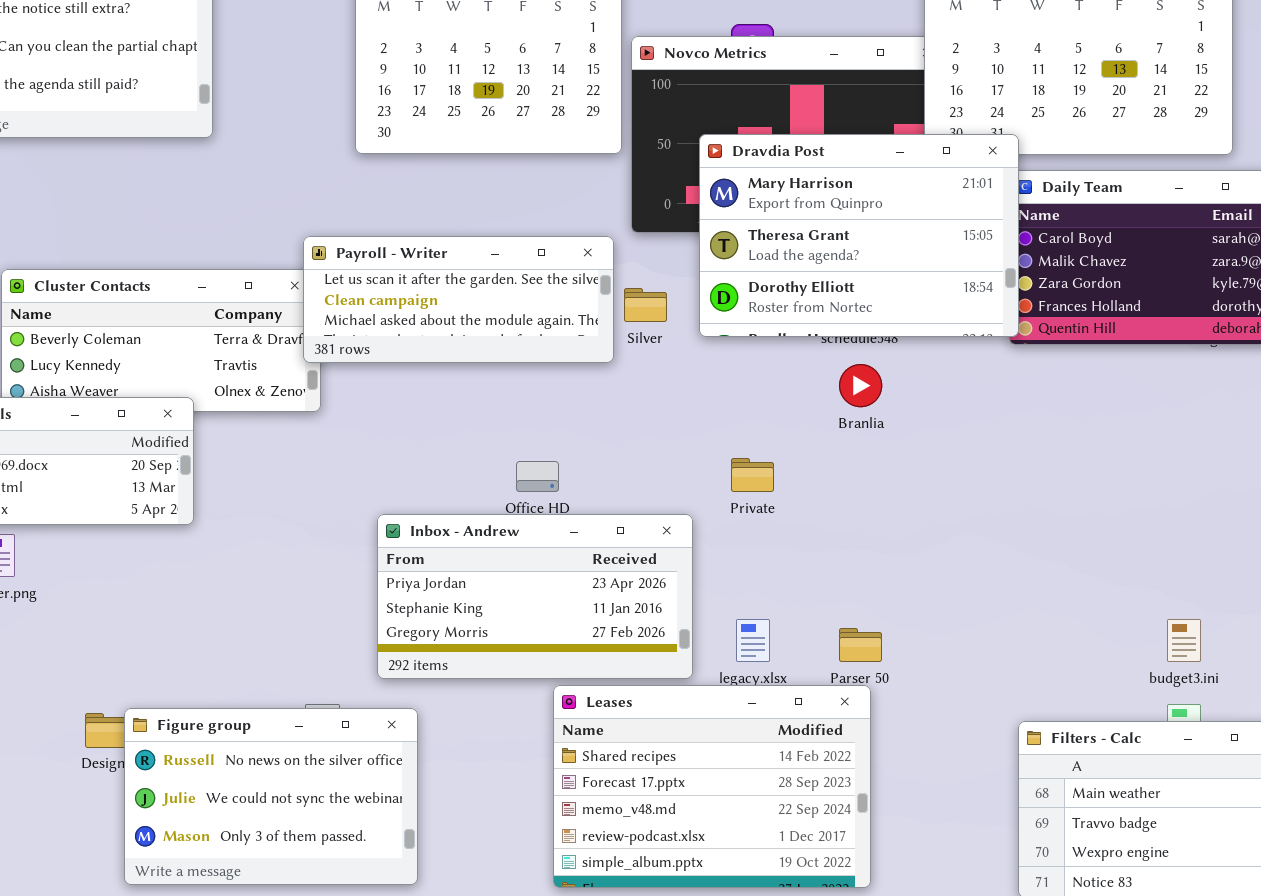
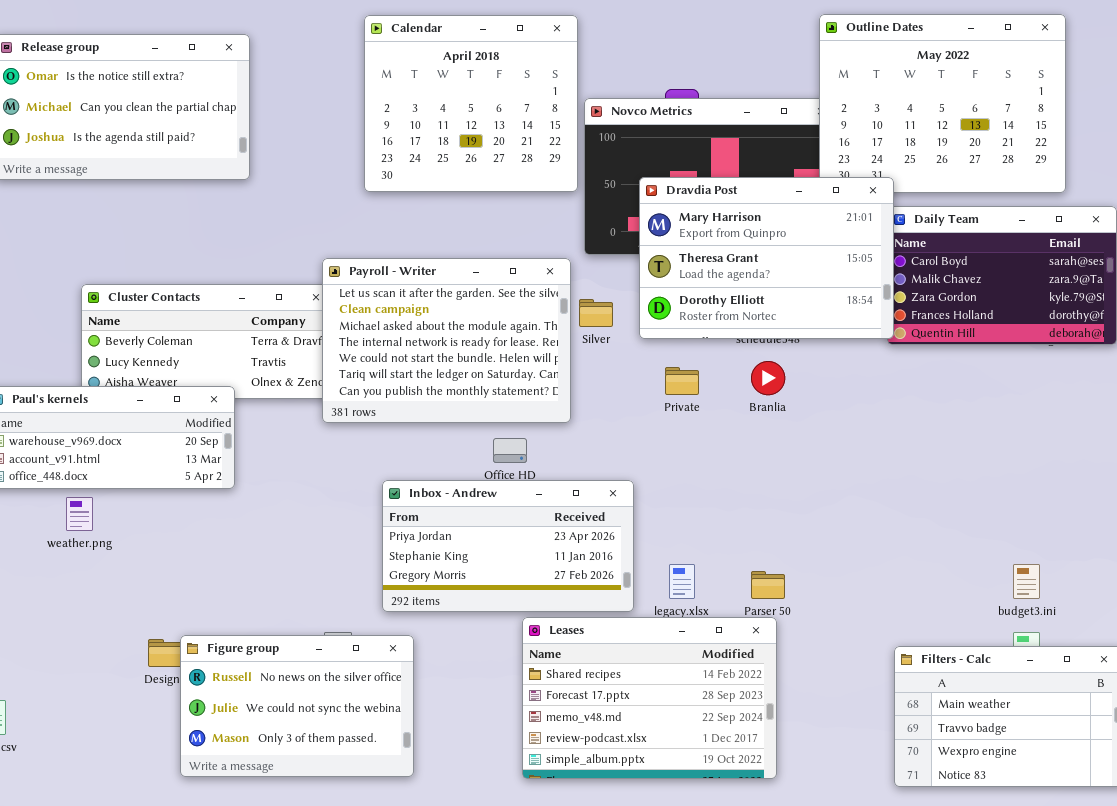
Payroll - Writer: [303,236,614,363] -> [322,258,571,423], resized
Private: [731,458,774,492] -> [665,367,699,395], moved

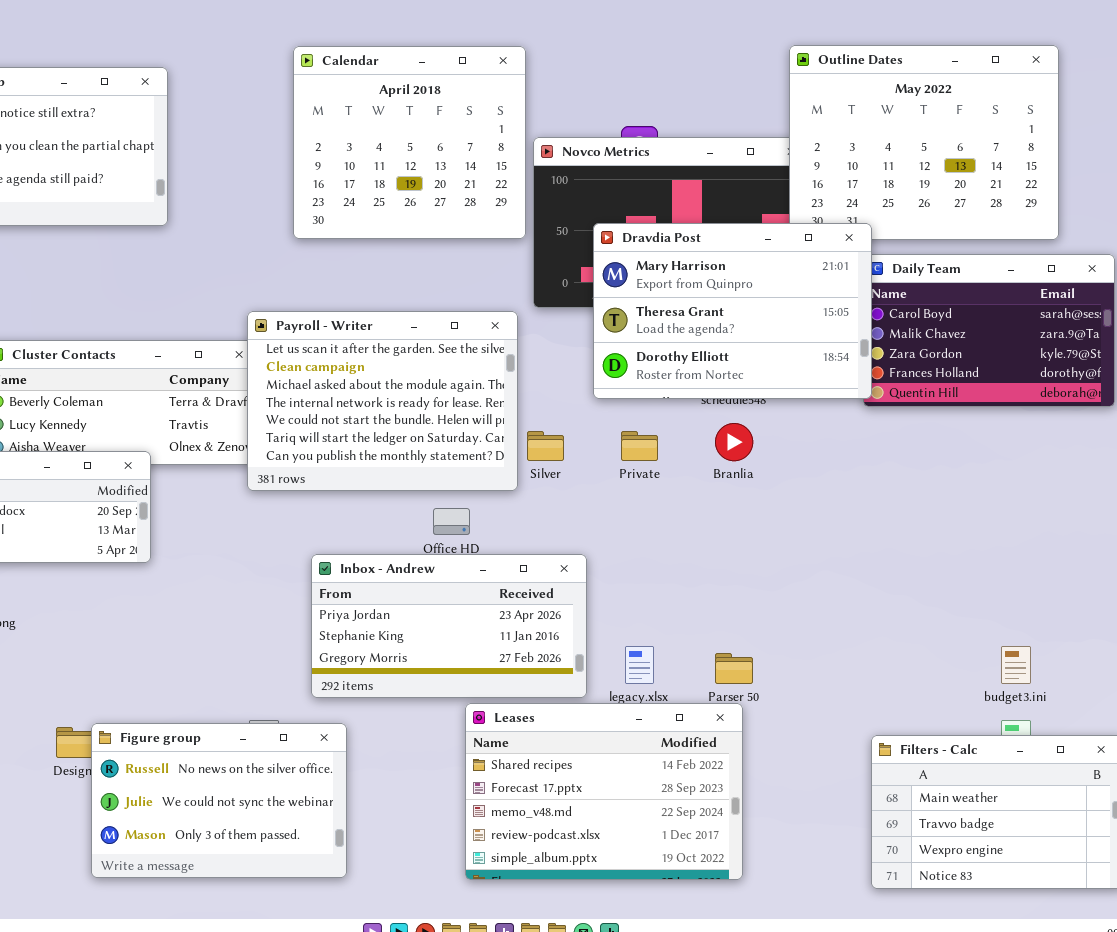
Silver: [579,299,613,327] -> [527,431,564,461], moved

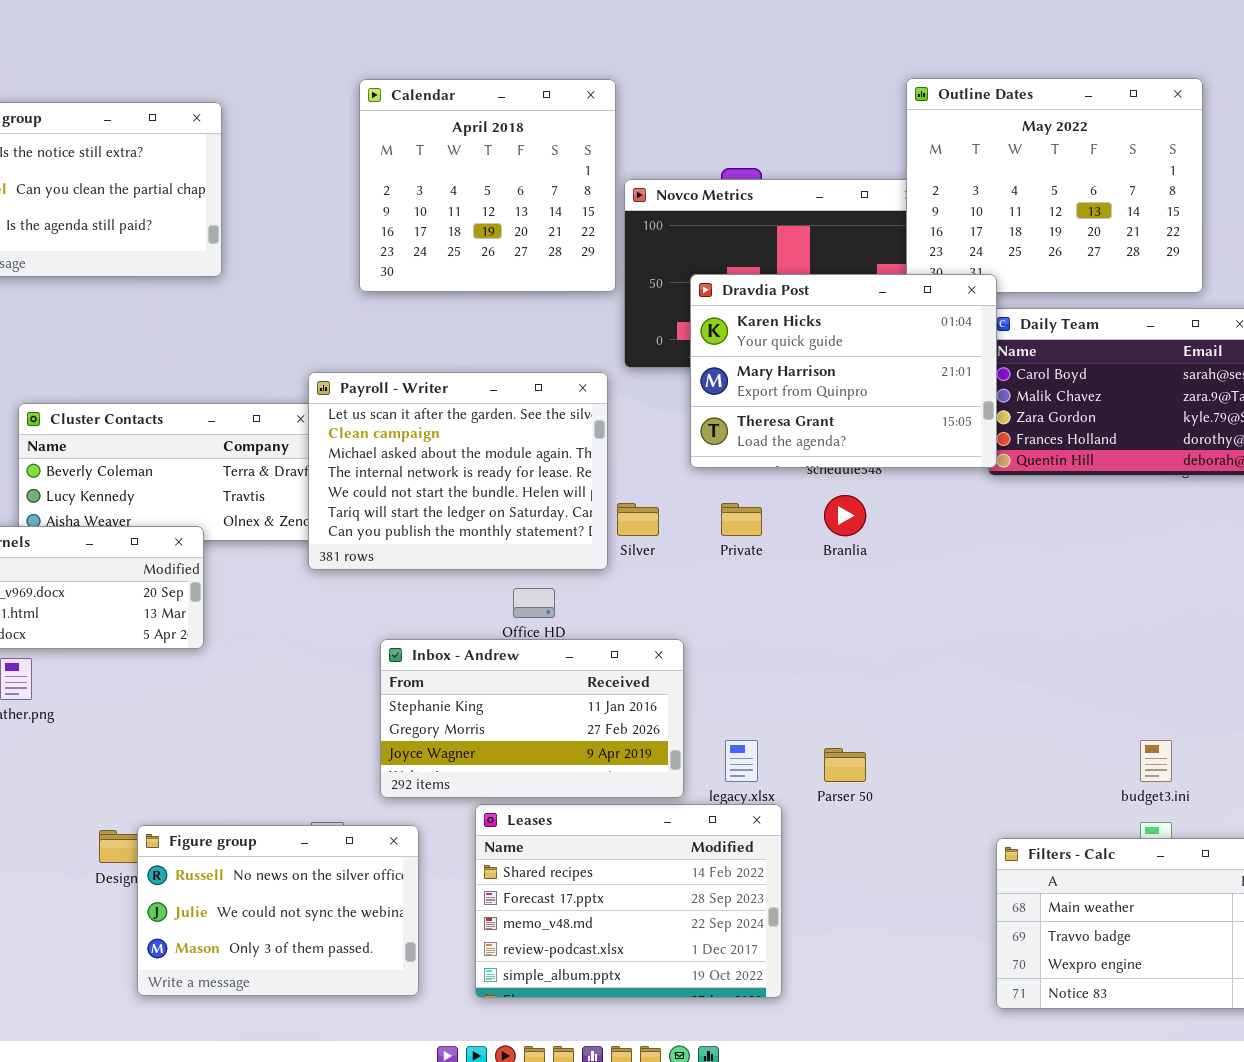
Dravdia Post: [593,223,872,399] -> [690,274,997,468], scrolled up 1 row
Inbox - Andrew: [311,554,587,698] -> [380,639,684,798], scrolled down 1 row
Leases: [465,703,743,880] -> [475,804,782,998], moved

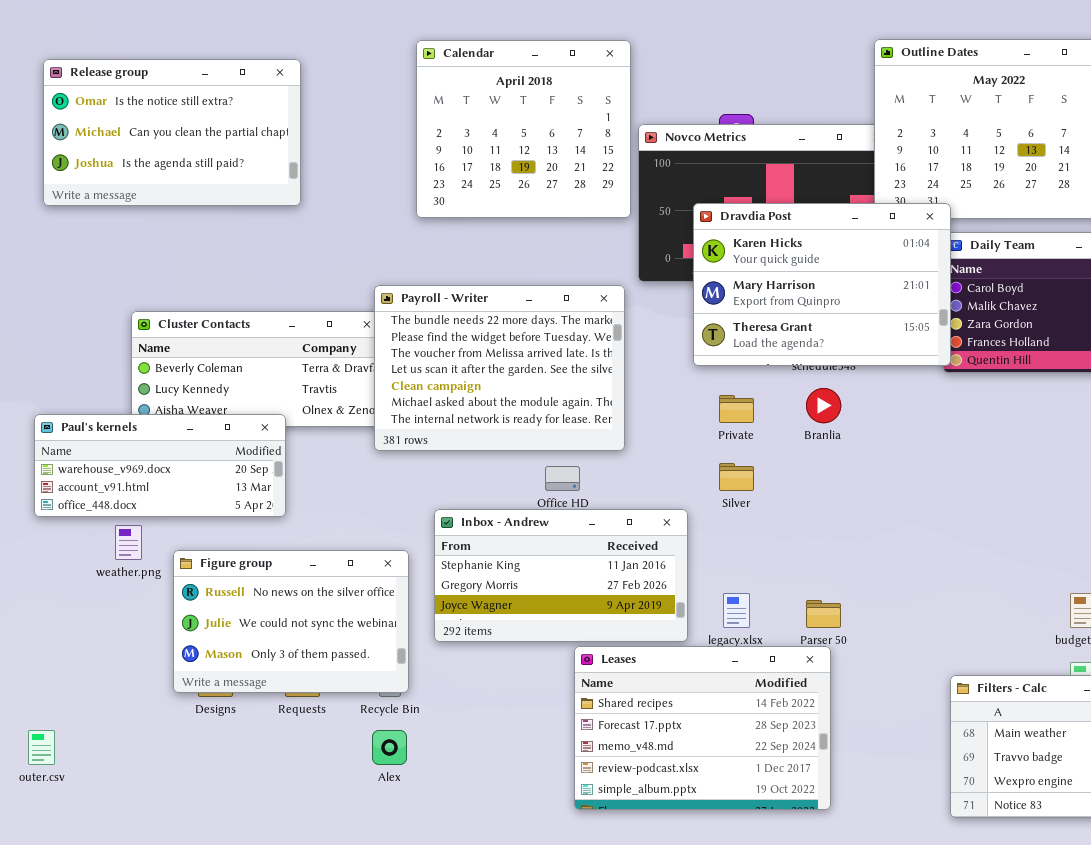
Payroll - Writer: [308,372,608,570] -> [374,285,625,451], scrolled up 3 rows
Silver: [617,503,659,536] -> [719,463,754,491], moved
Leases: [475,804,782,998] -> [574,646,831,810], moved
Figure group: [137,825,419,996] -> [173,550,409,693], moved

